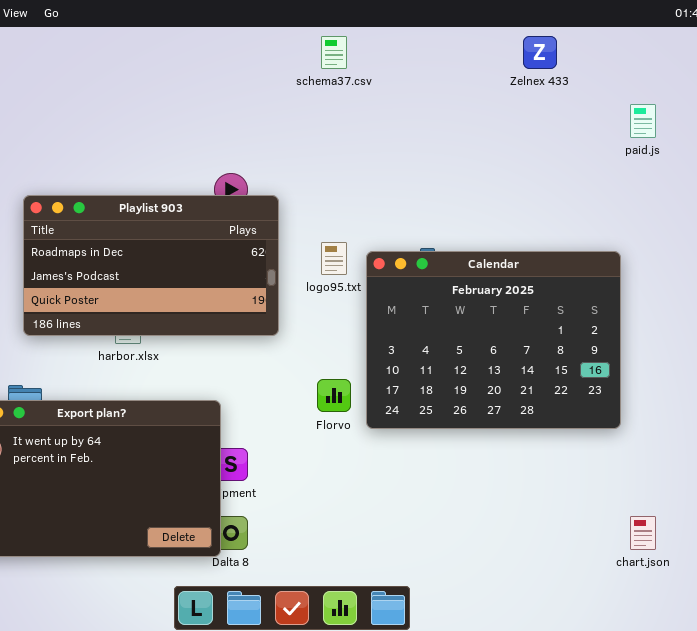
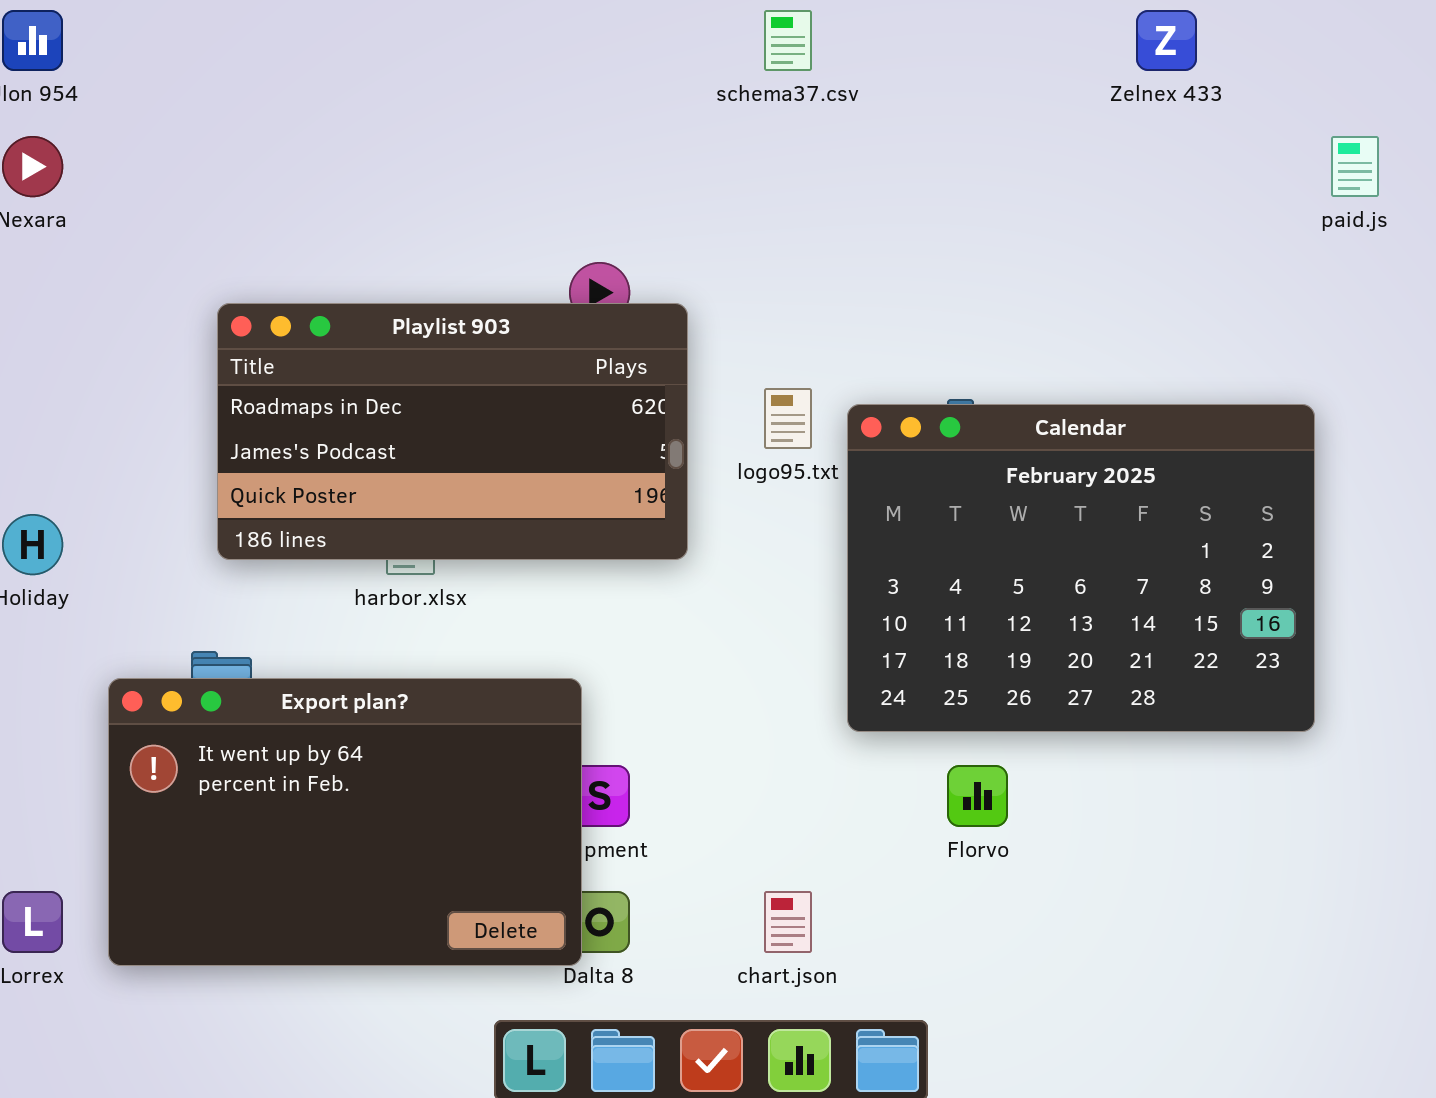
Florvo: [317,379,351,412] -> [947,765,1008,827], moved
chart.json: [630,516,656,550] -> [764,891,812,953], moved

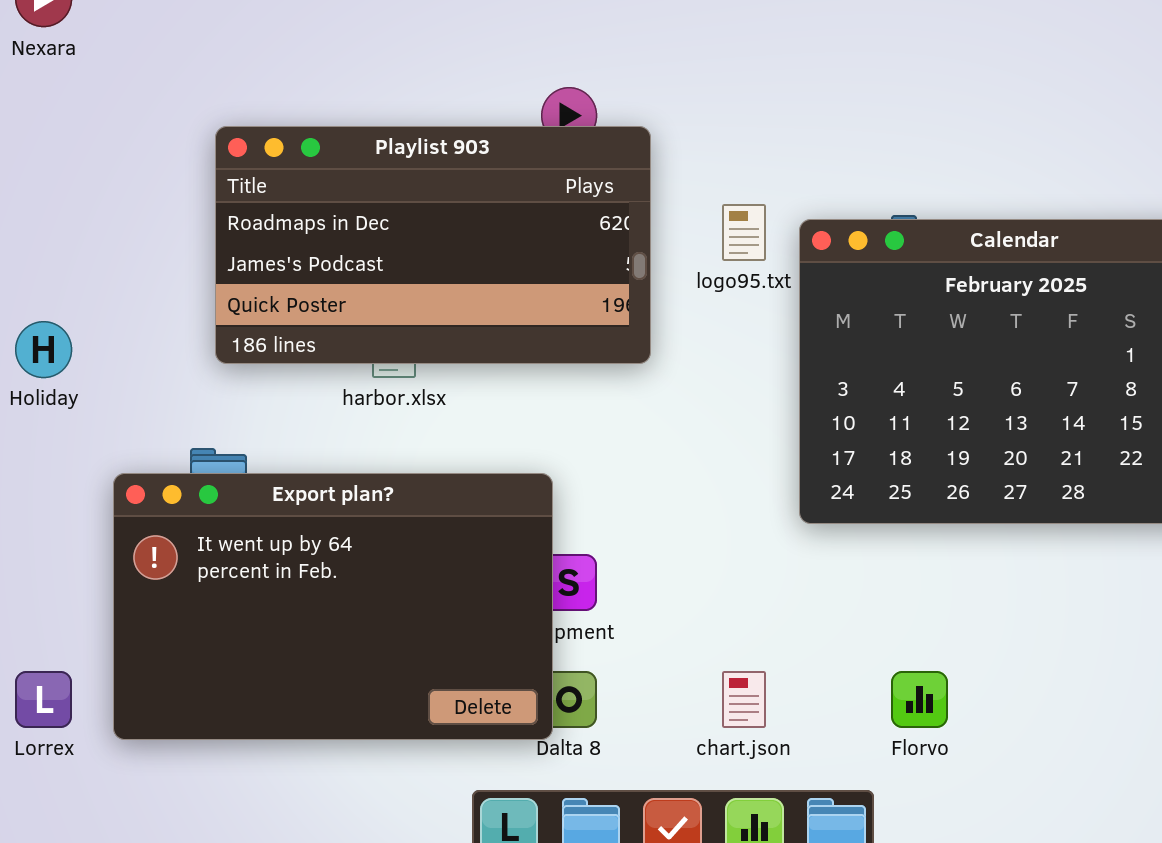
Florvo: [947,765,1008,827] -> [891,671,948,728], moved

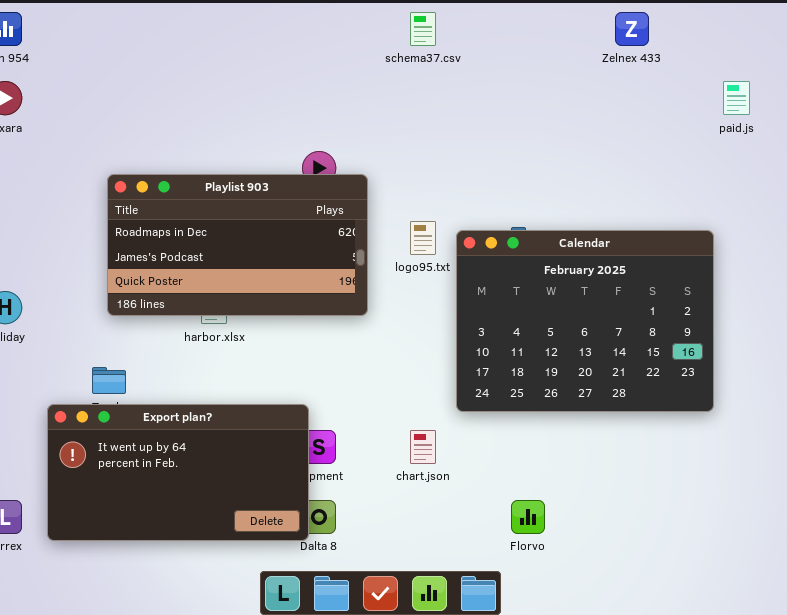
Export plan?: [113,473,553,740] -> [47,404,309,541], resized
chart.json: [722,671,766,728] -> [410,430,436,464], moved

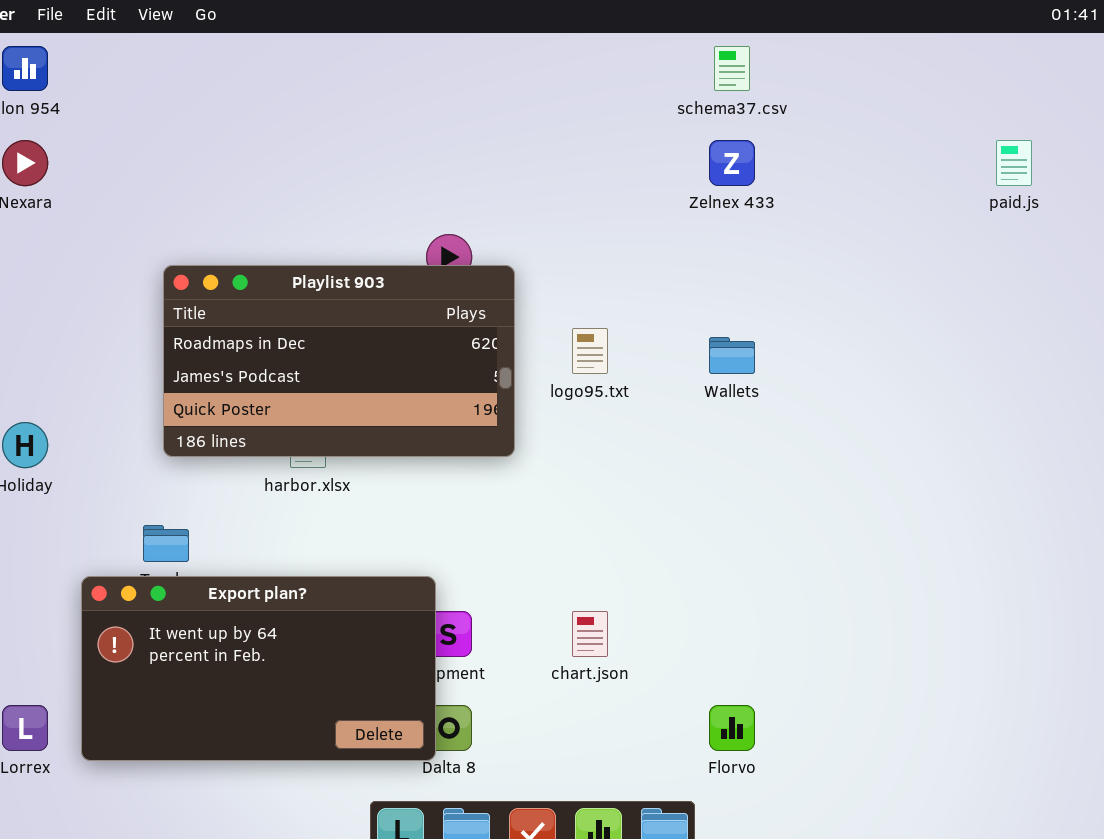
schema37.csv: [410,12,436,46] -> [714,46,750,91], moved
Zelnex 433: [615,12,649,46] -> [709,140,755,186], moved
Calendar: [456,230,714,412] -> none, closed

